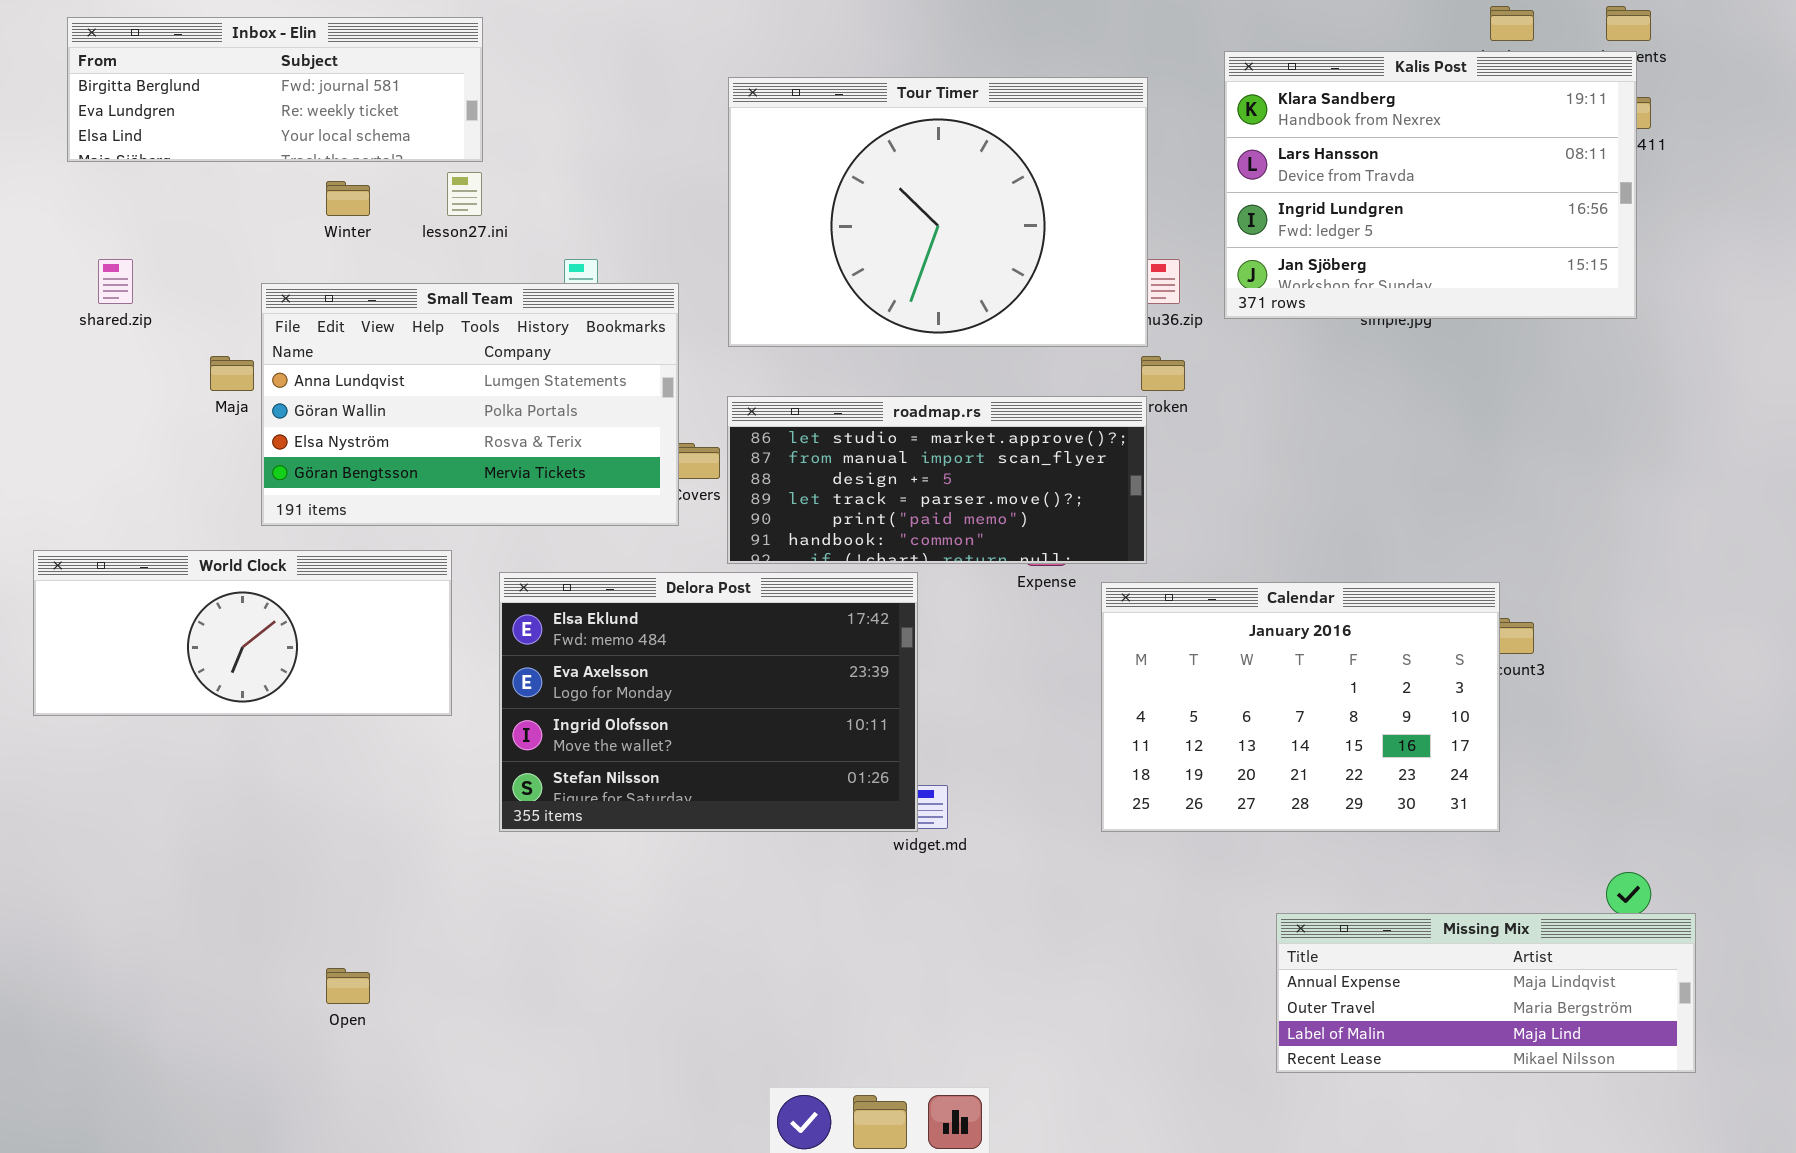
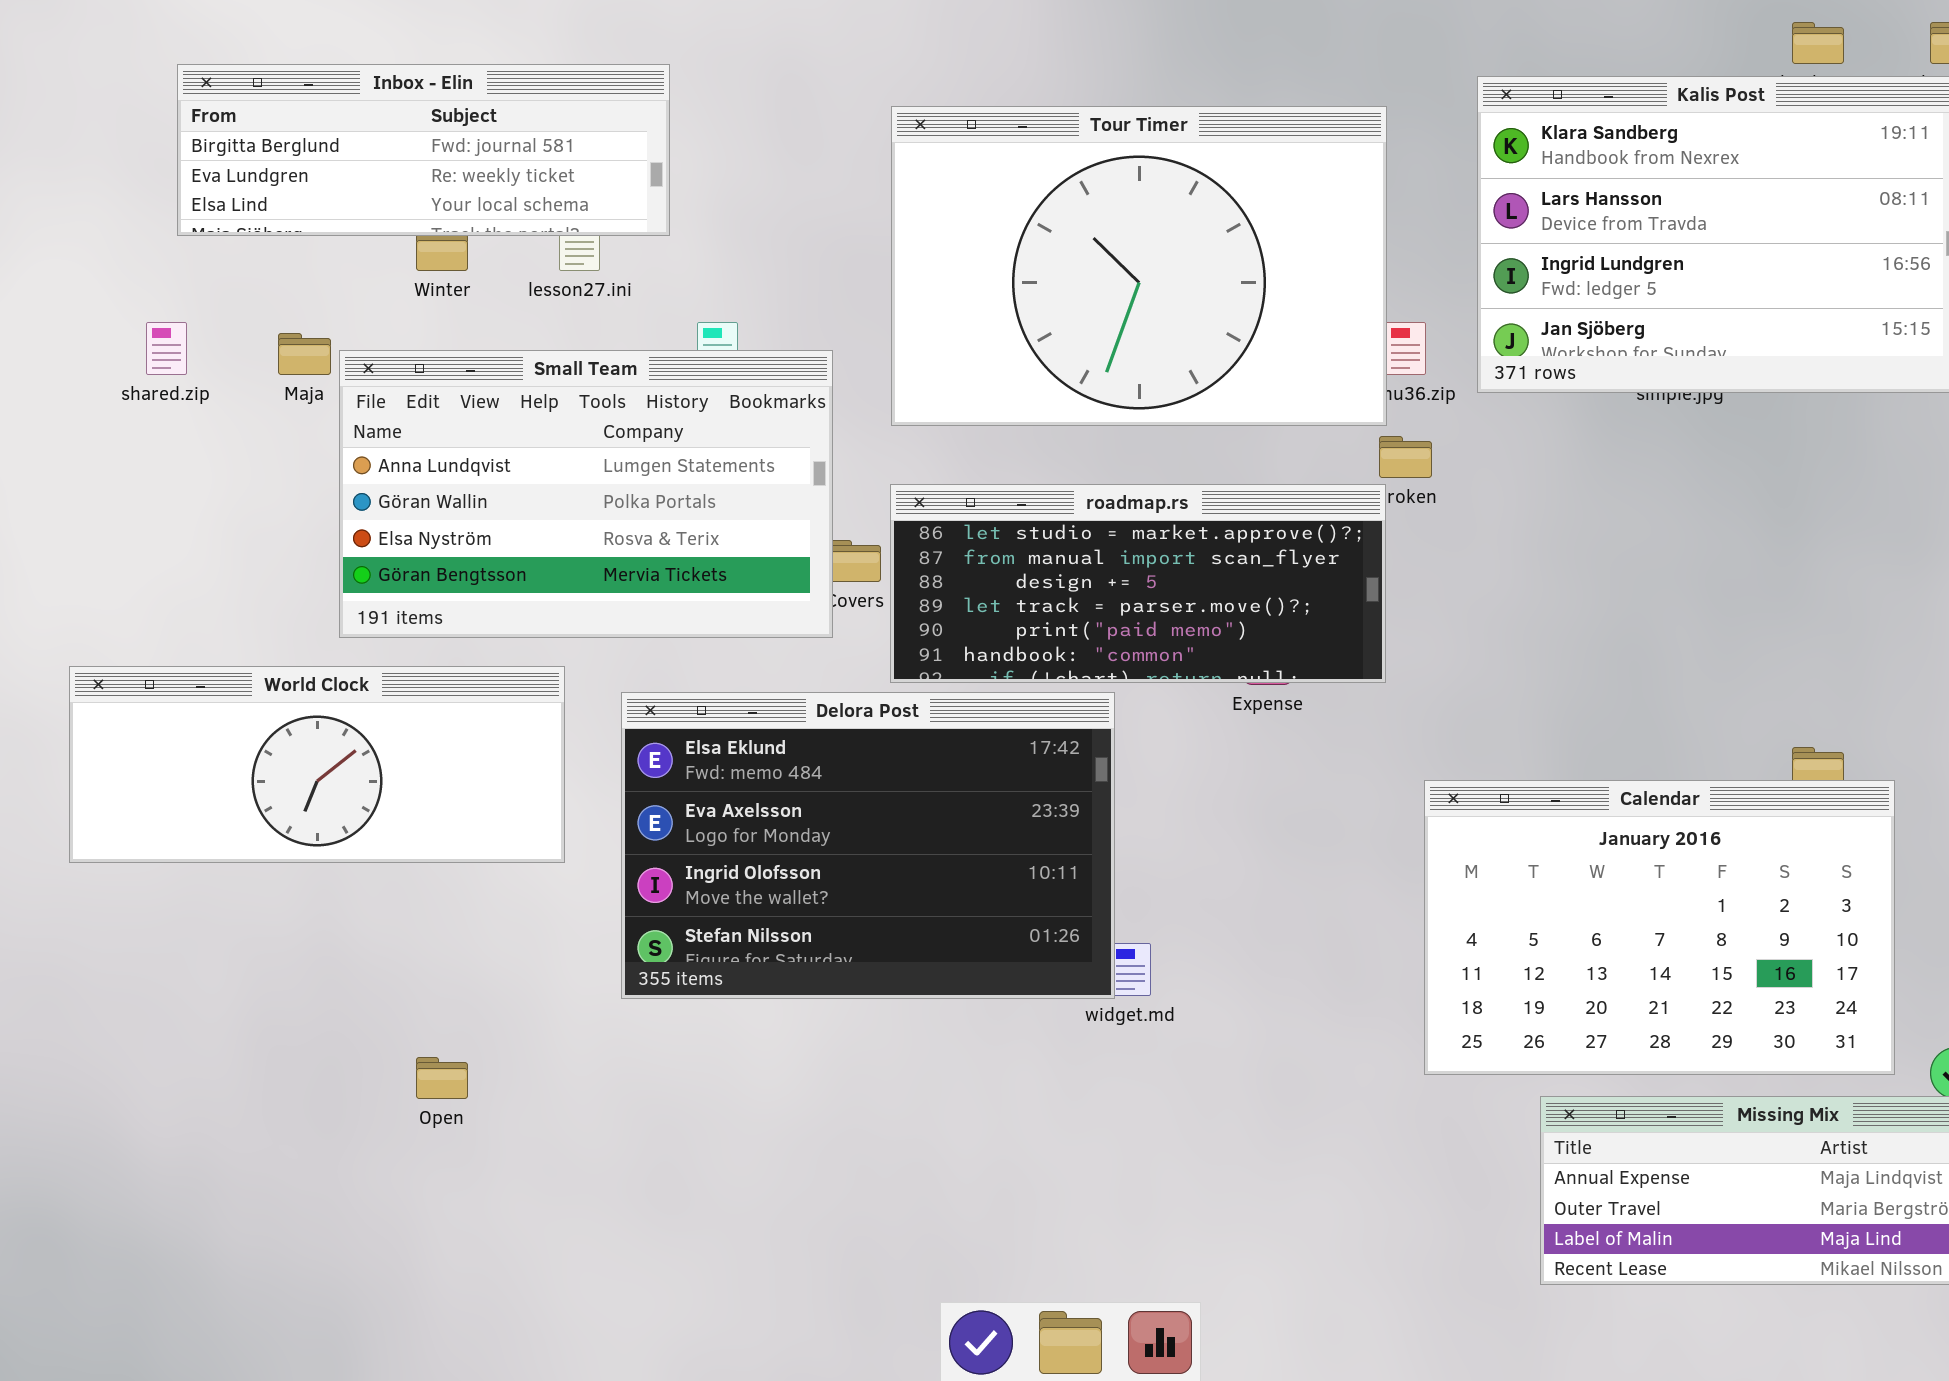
Inbox - Elin: [67,17,483,162] -> [177,64,670,236], moved
Maja: [210,356,254,391] -> [278,333,331,375], moved
Calendar: [1101,582,1500,832] -> [1424,780,1895,1075], moved
Open: [326,968,370,1004] -> [416,1057,468,1099], moved

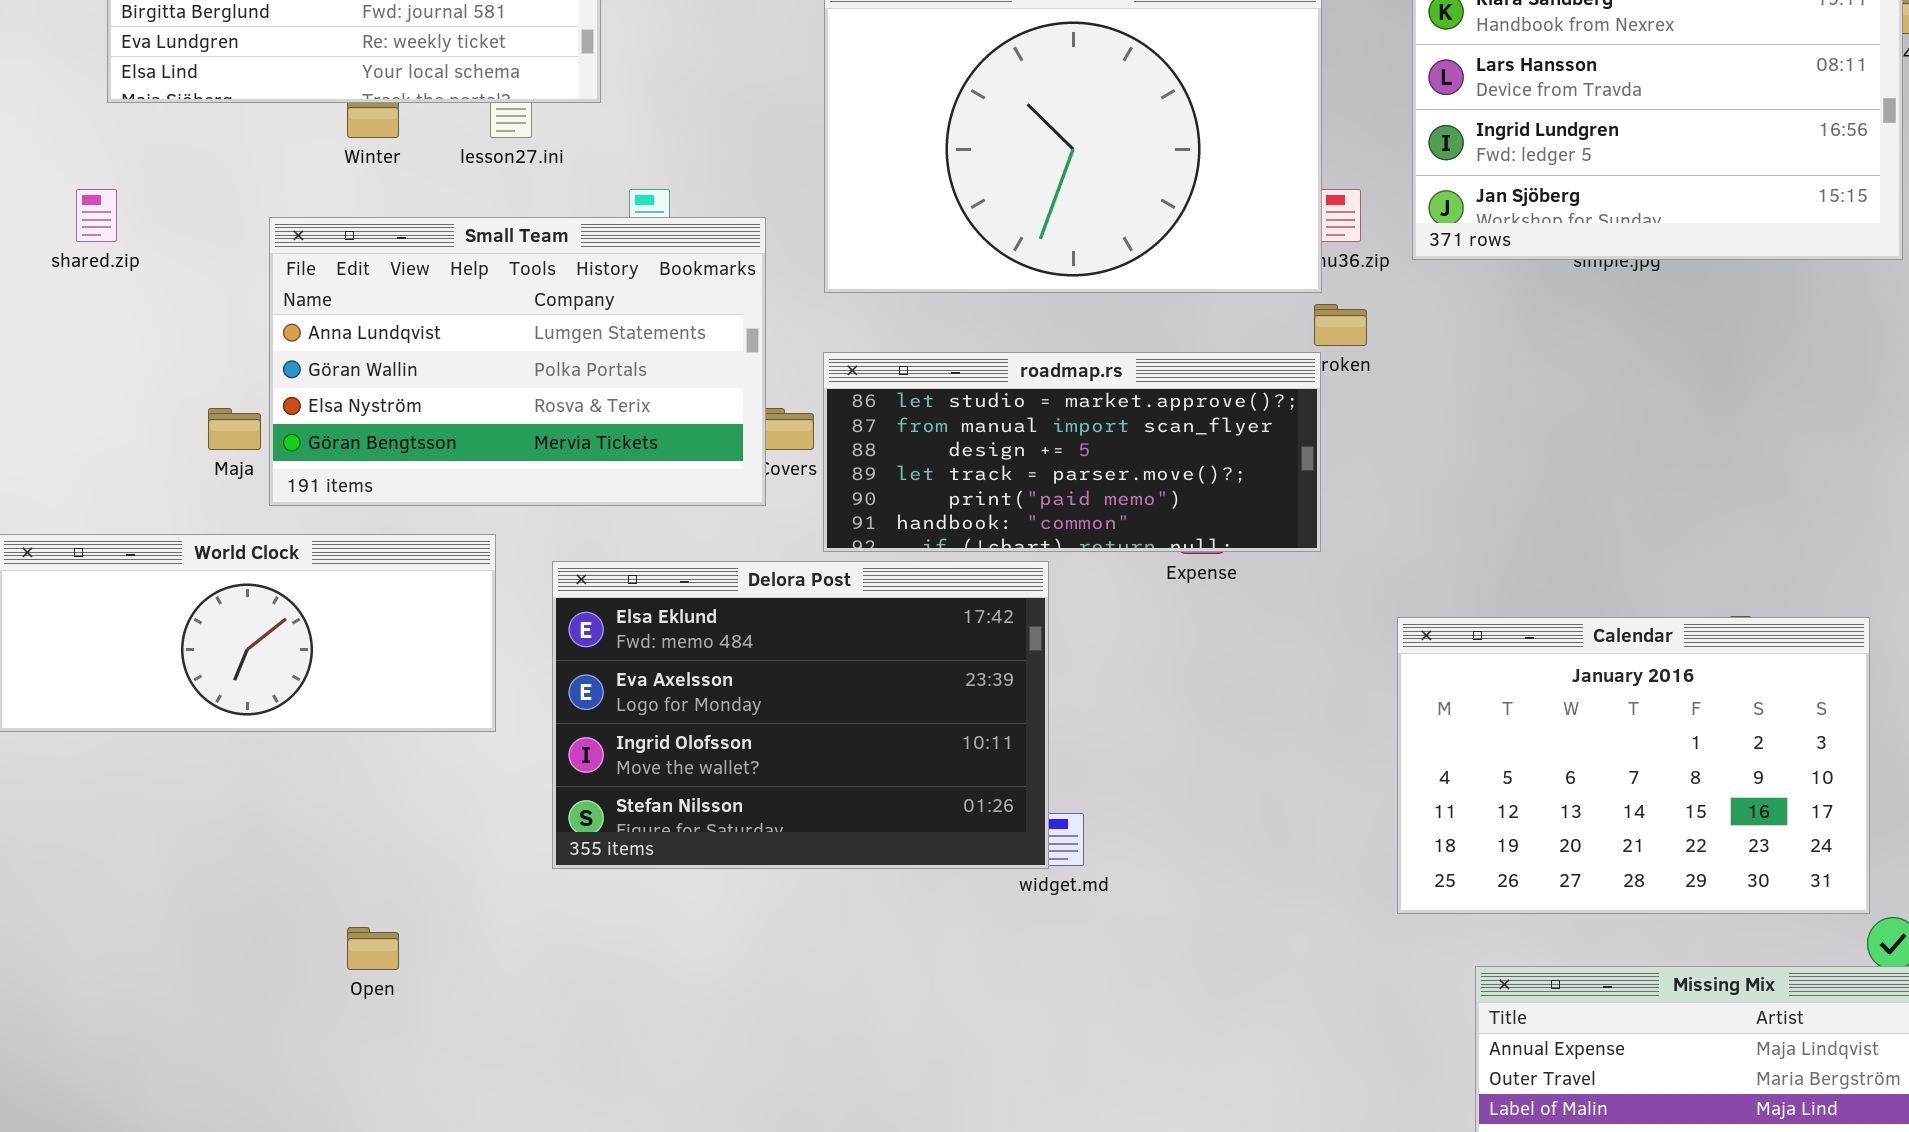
Maja: [278,333,331,375] -> [208,408,261,450], moved
Calendar: [1424,780,1895,1075] -> [1397,617,1870,914], moved

